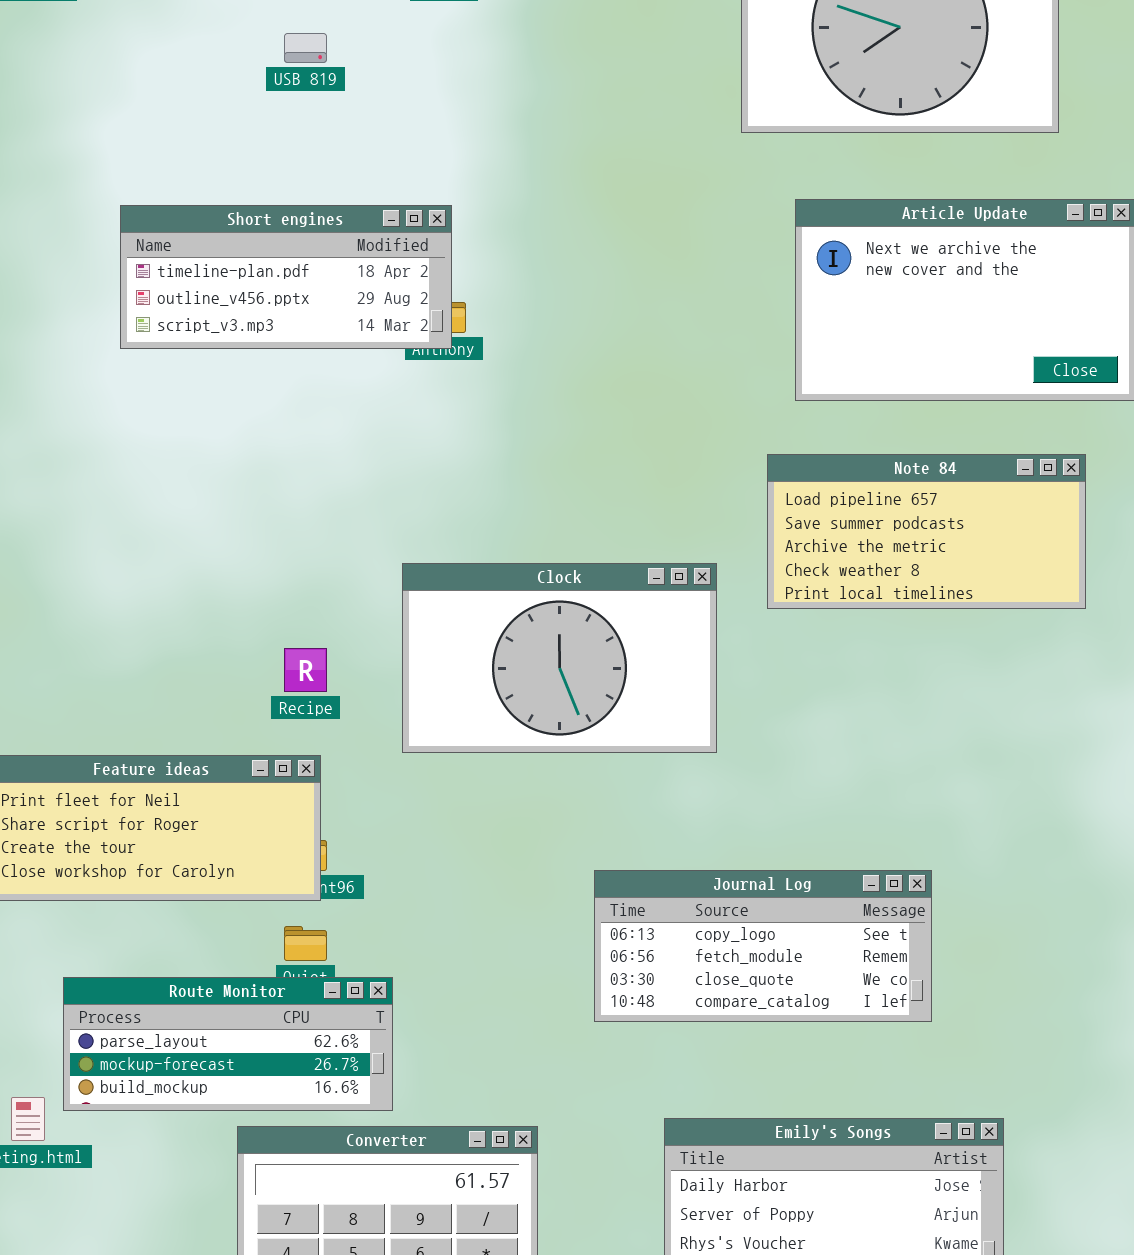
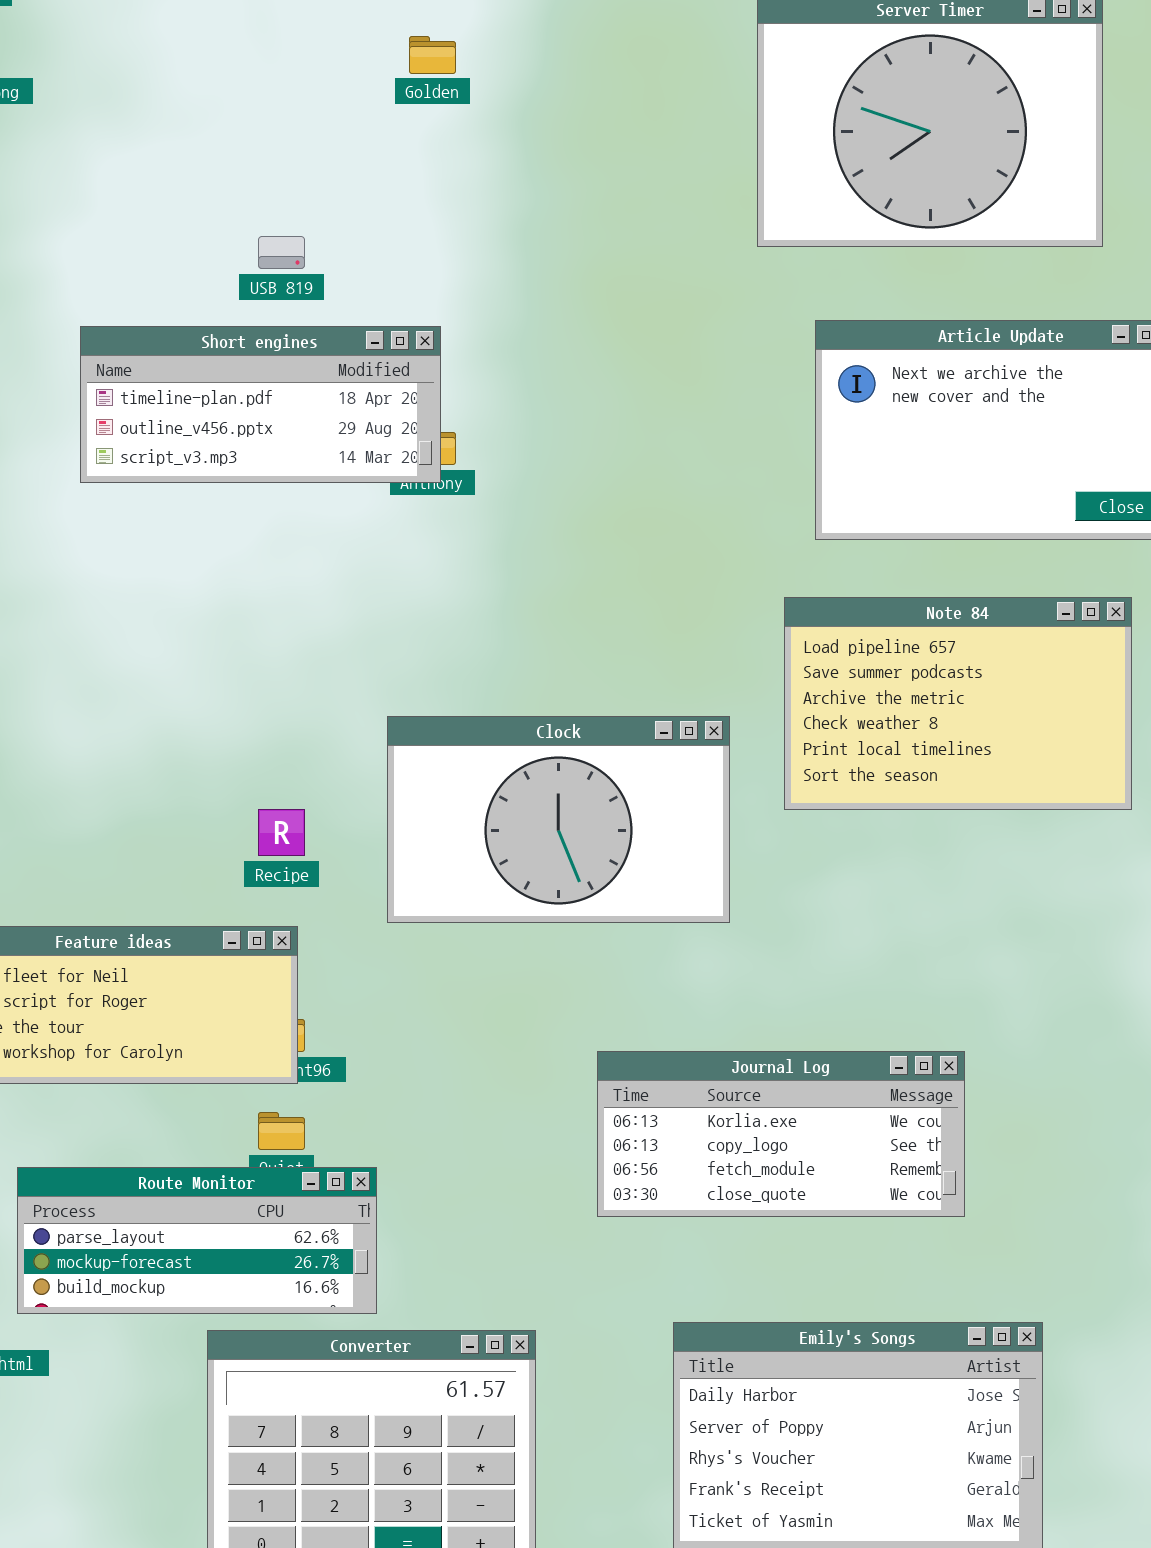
USB 819: [284,33,327,63] -> [258,236,305,269], moved
Note 84: [767,454,1086,609] -> [784,597,1132,810], resized
Journal Log: [594,870,932,1022] -> [597,1051,965,1217], scrolled up 1 row

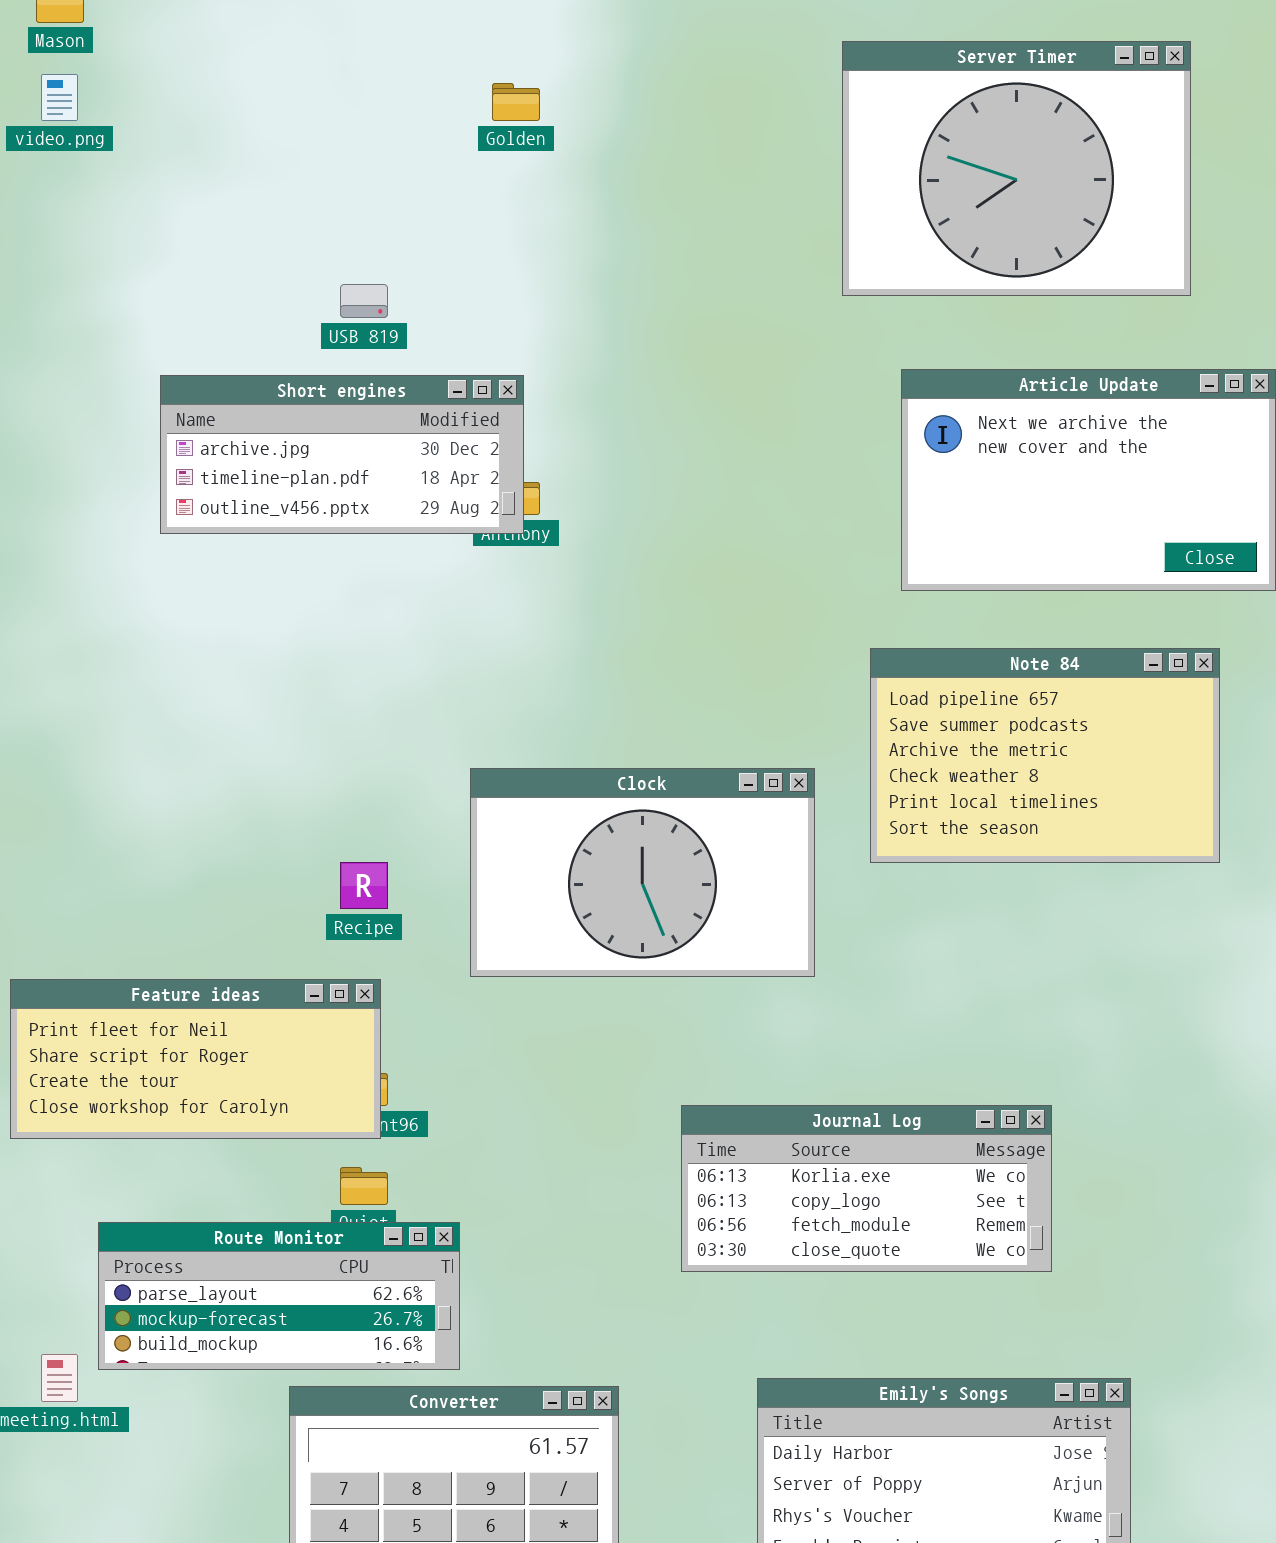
Short engines: [80,326,441,483] -> [160,375,524,534], scrolled up 1 row

